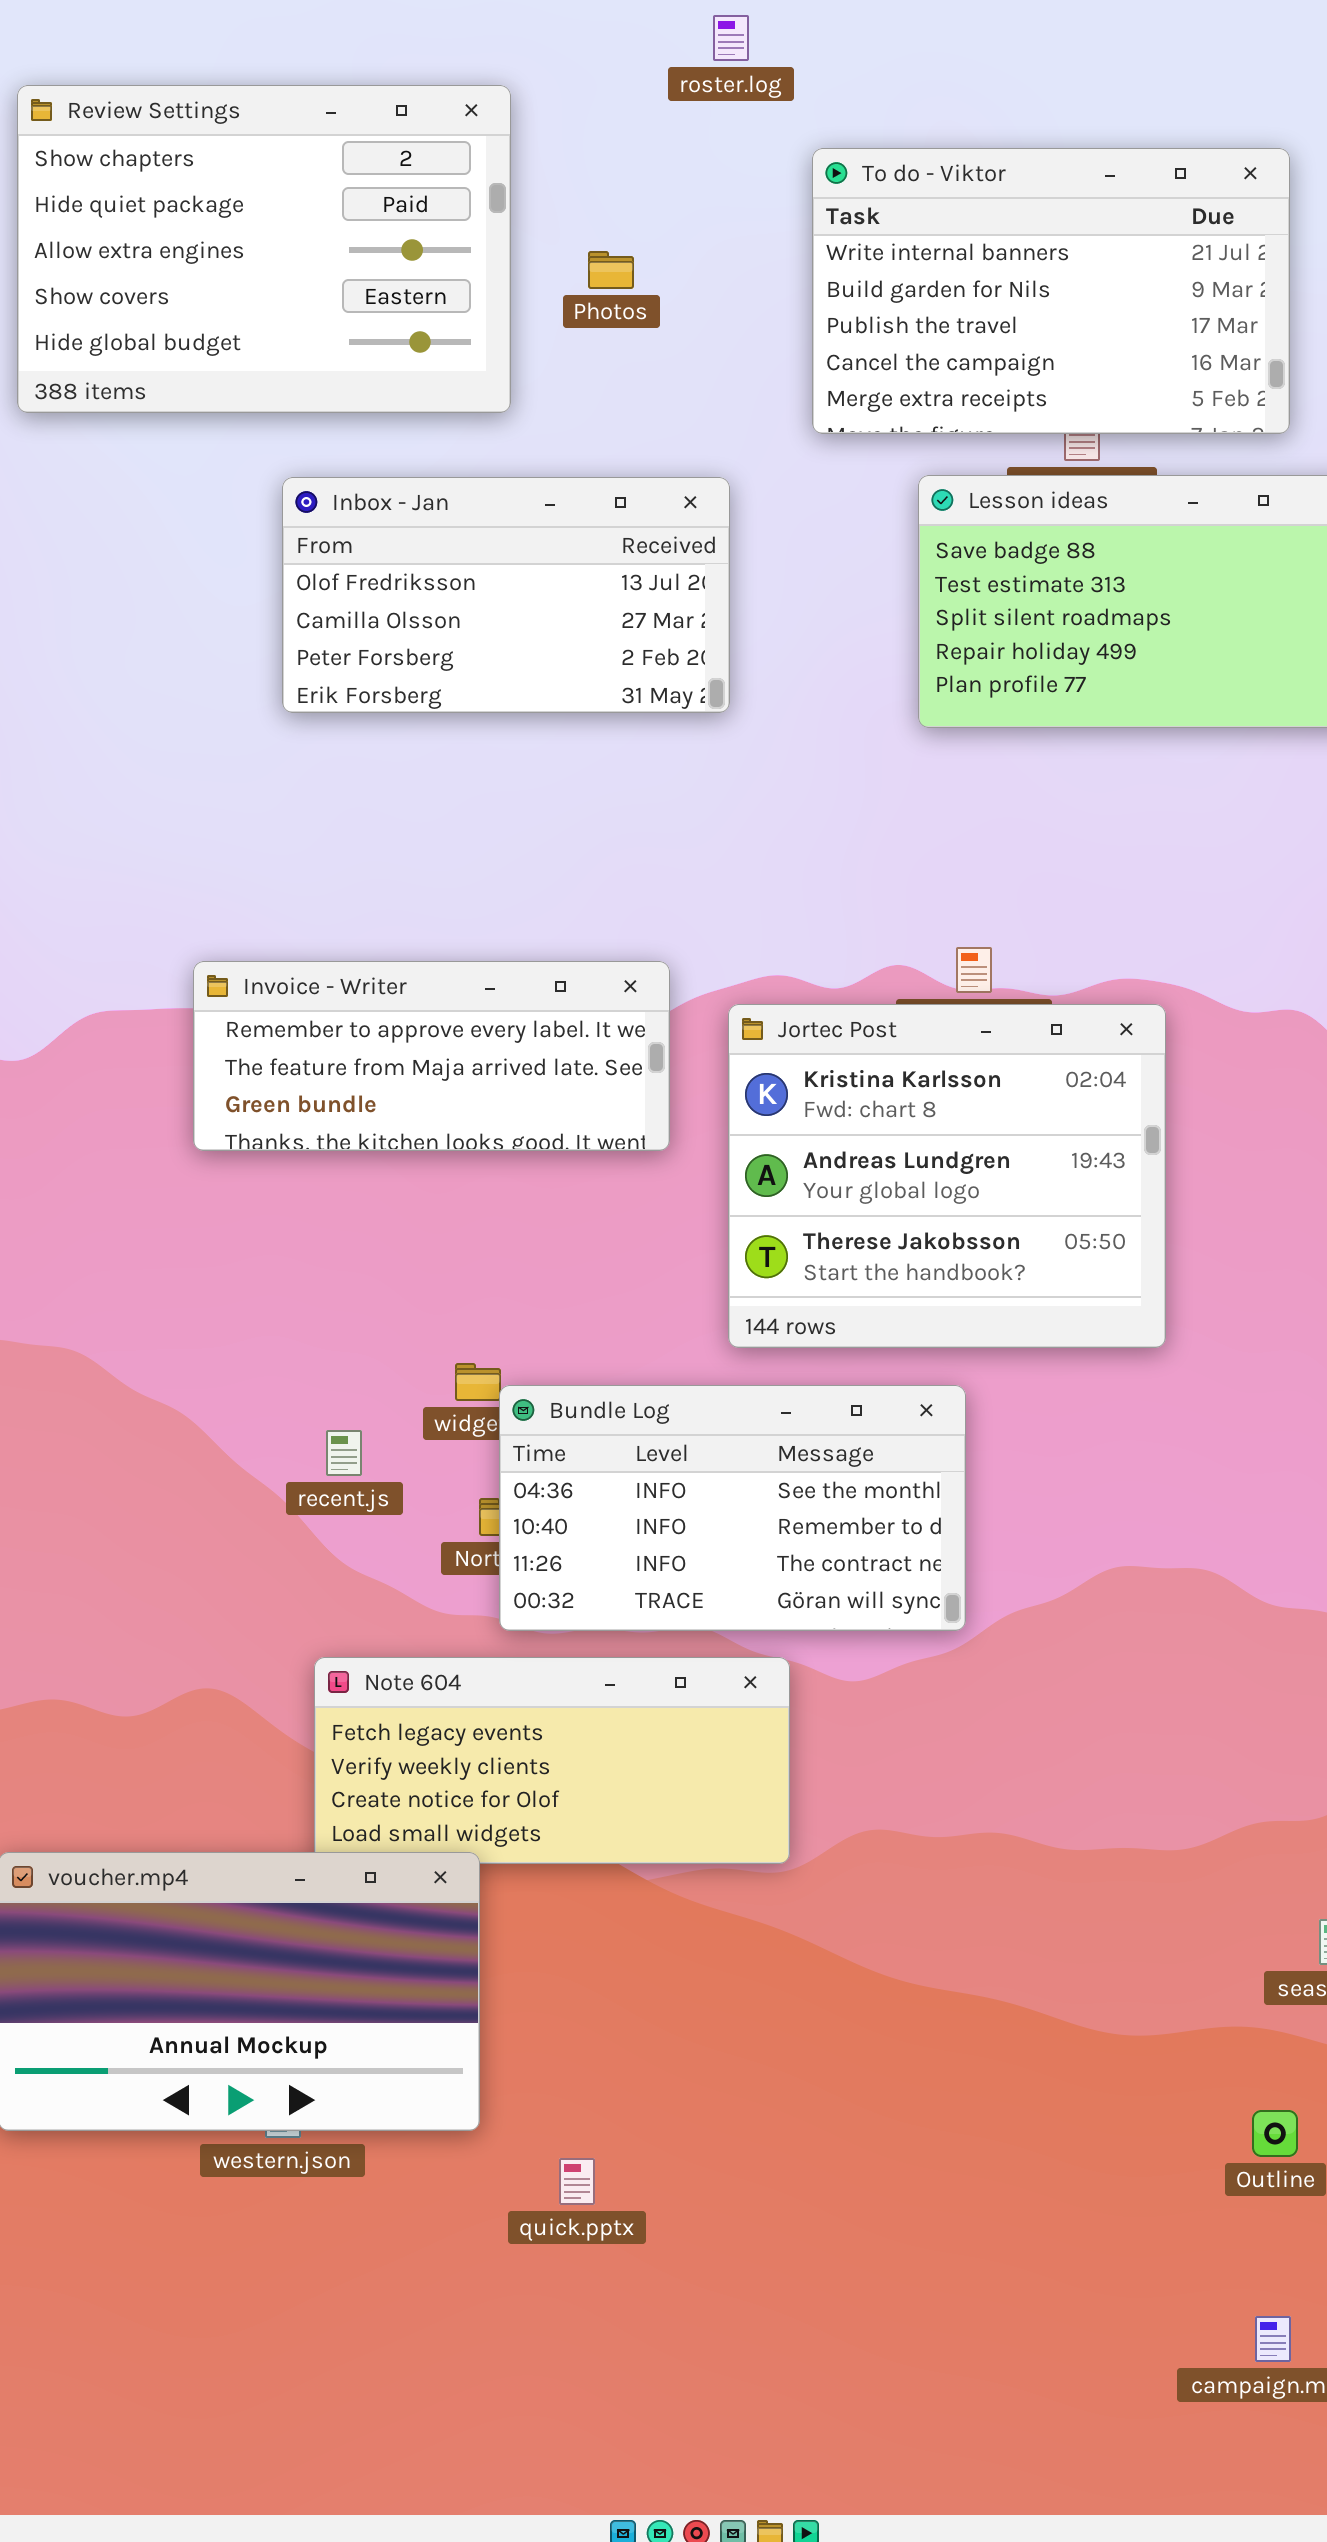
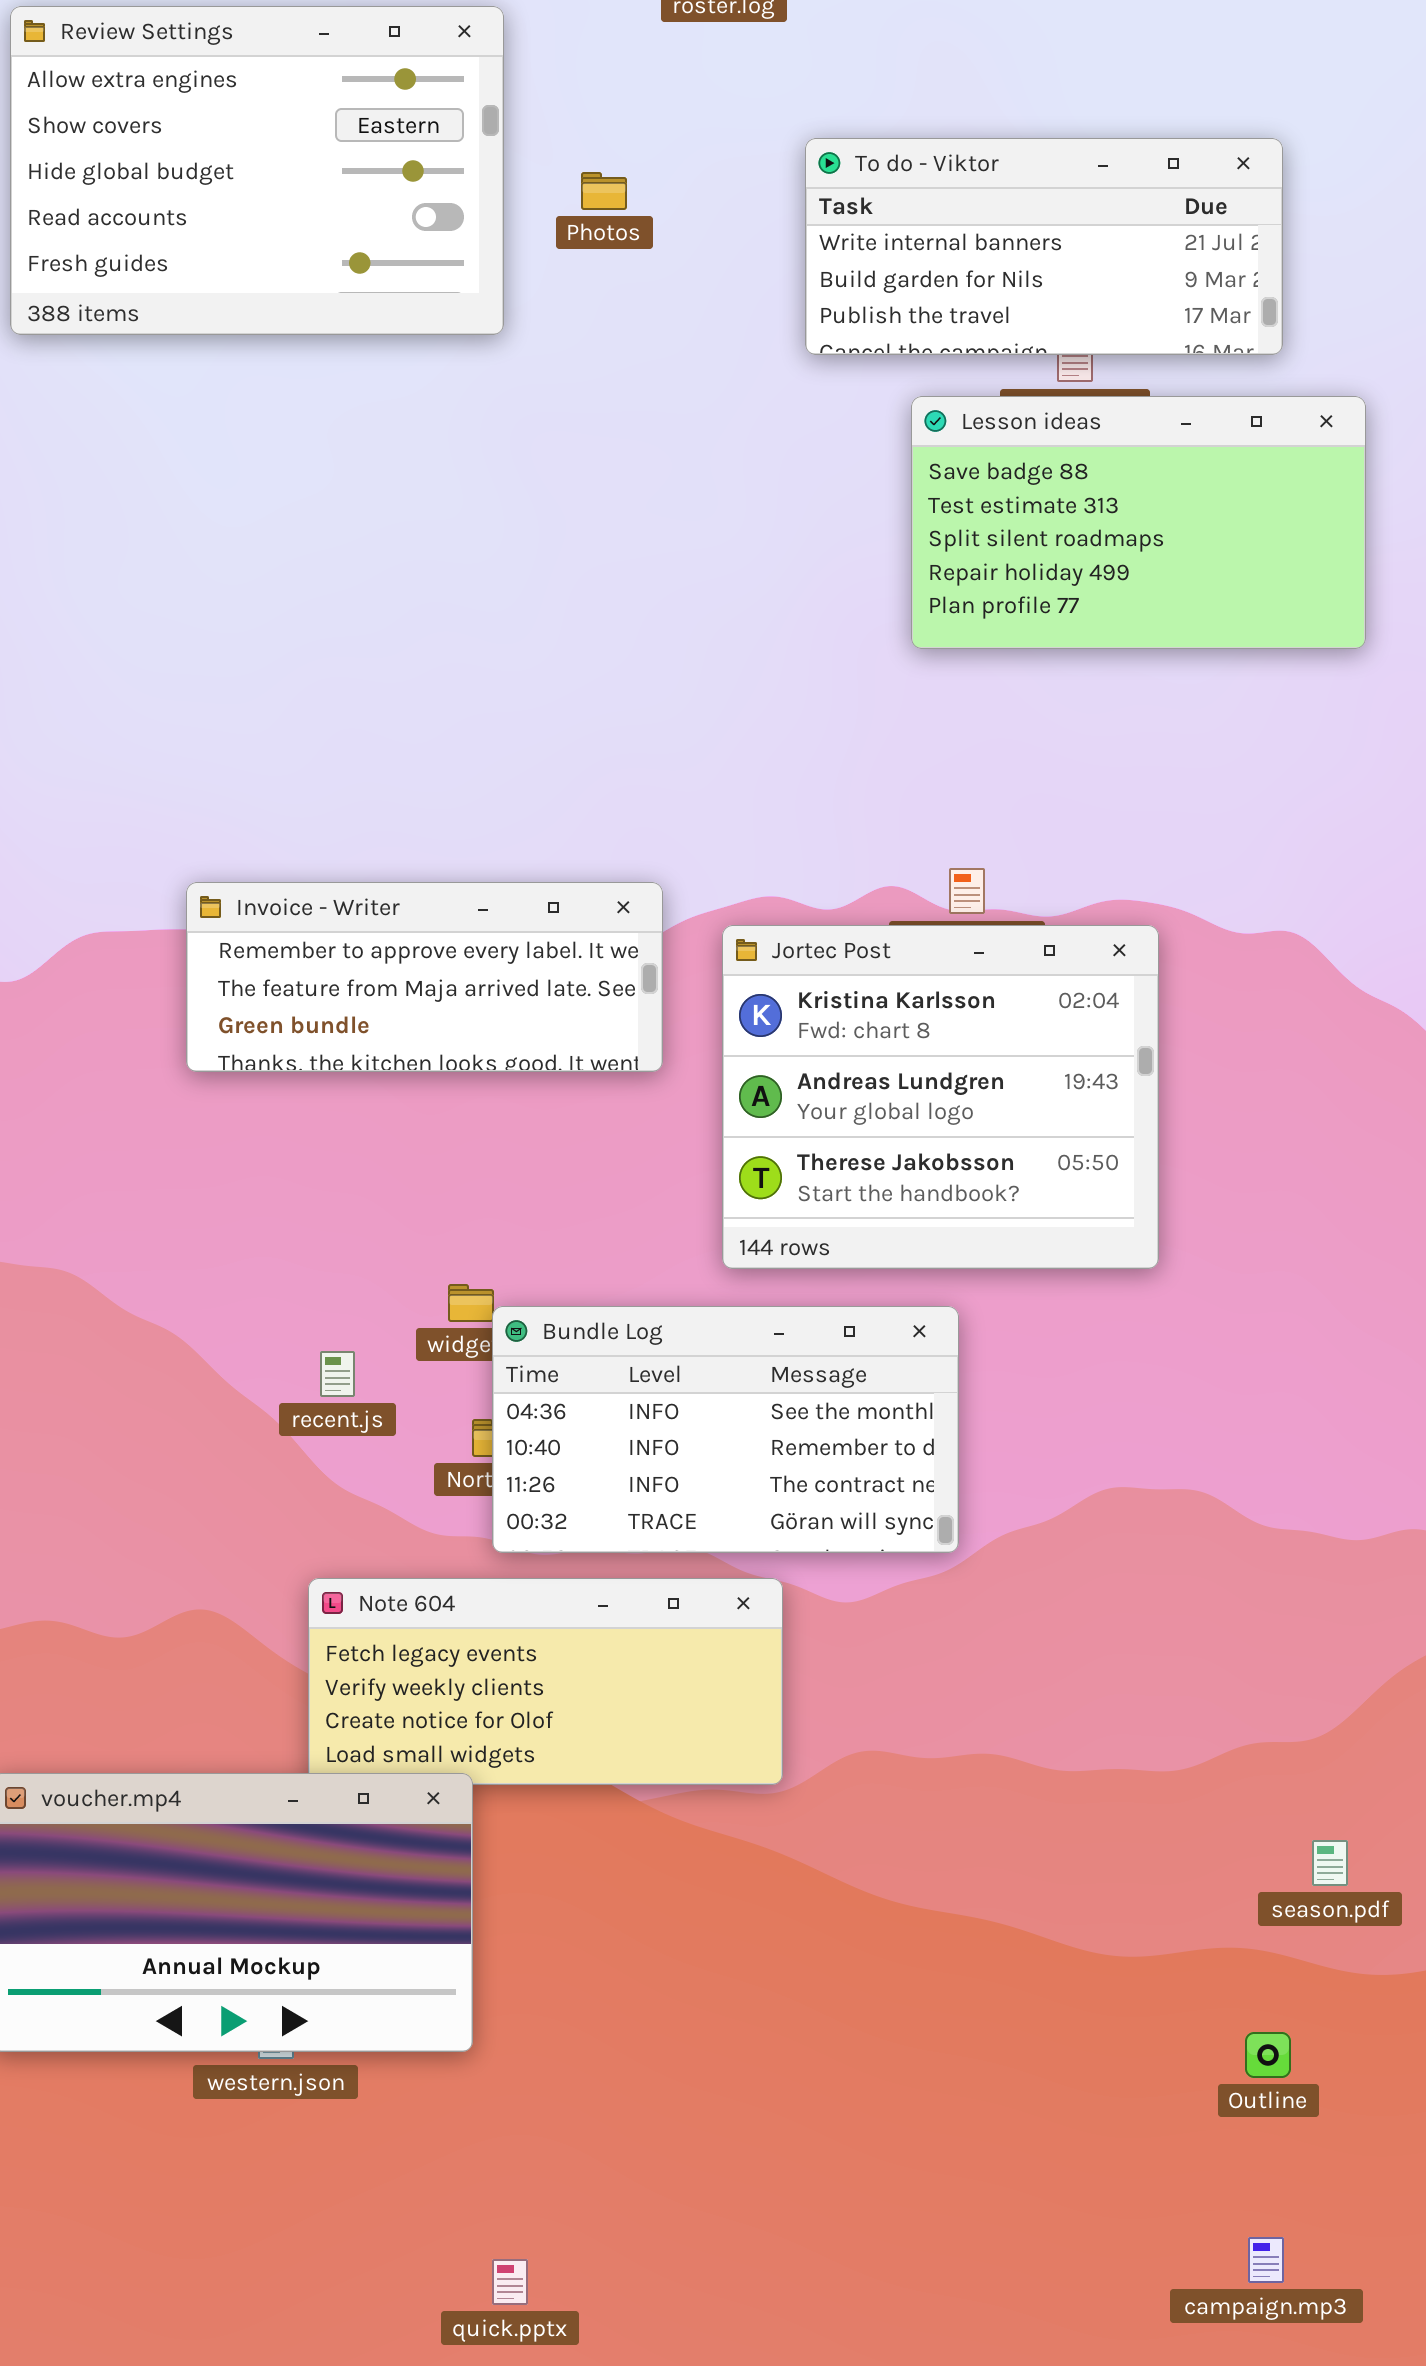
Review Settings: [17,85,511,413] -> [10,6,504,335], scrolled down 2 rows
To do - Viktor: [812,148,1290,434] -> [805,138,1283,355], resized
Inbox - Jan: [282,477,730,713] -> none, closed
quick.pptx: [559,2158,595,2205] -> [492,2259,528,2305], moved

